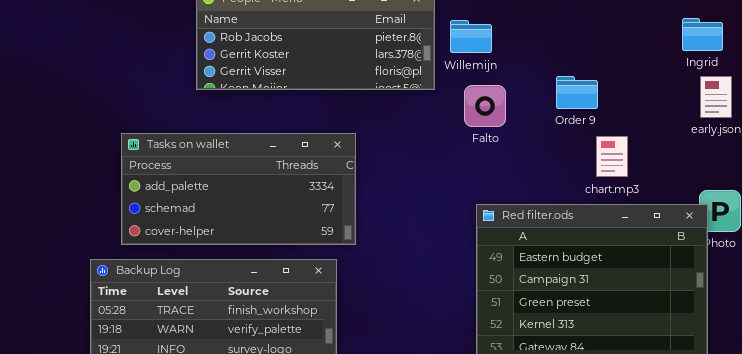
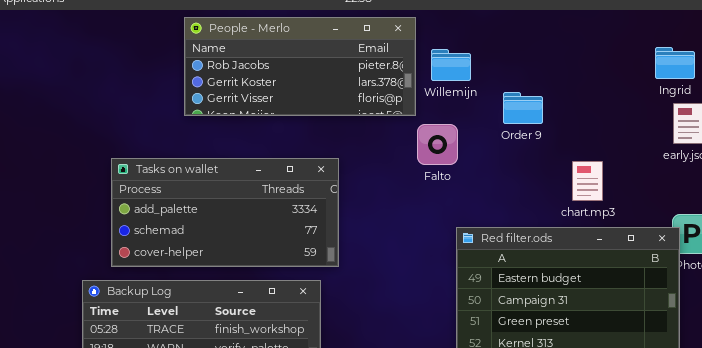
Order 9: [556,76,598,109] -> [503,92,543,124], moved
Falto: [464,85,506,127] -> [417,124,458,165], moved

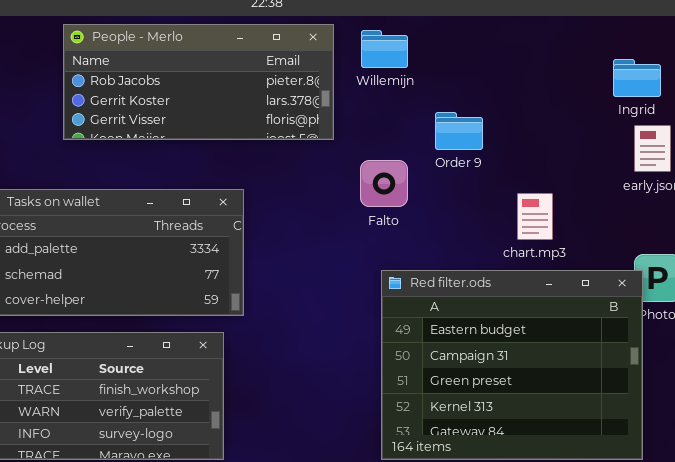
Willemijn: [431,49,471,81] -> [361,30,408,68], moved
Falto: [417,124,458,165] -> [360,160,408,207], moved

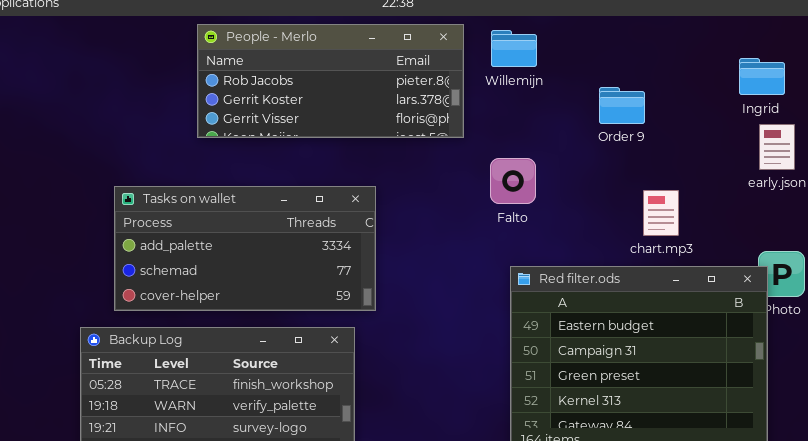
Order 9: [435,112,483,150] -> [599,87,645,124], moved

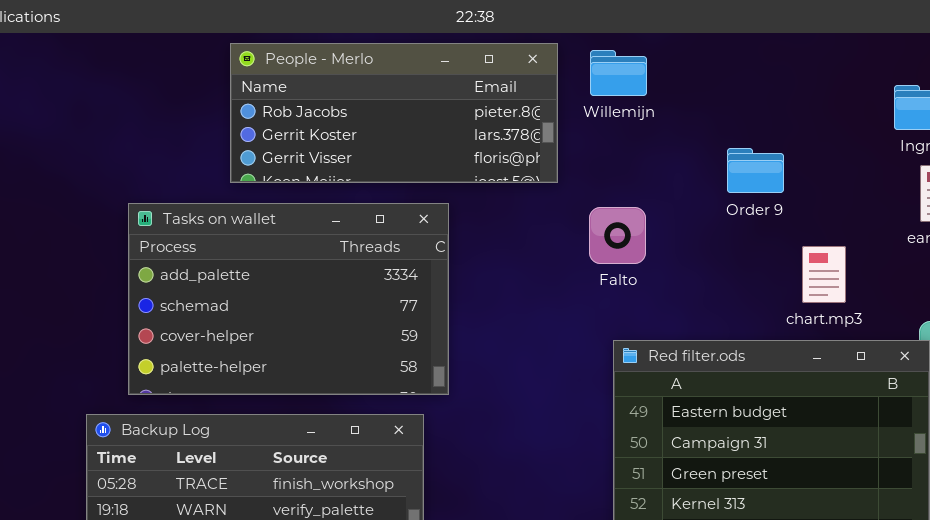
Order 9: [599,87,645,124] -> [727,148,784,193], moved
Tasks on wallet: [114,186,376,311] -> [128,203,449,395], resized
chart.mp3: [643,190,679,236] -> [802,246,846,303], moved

